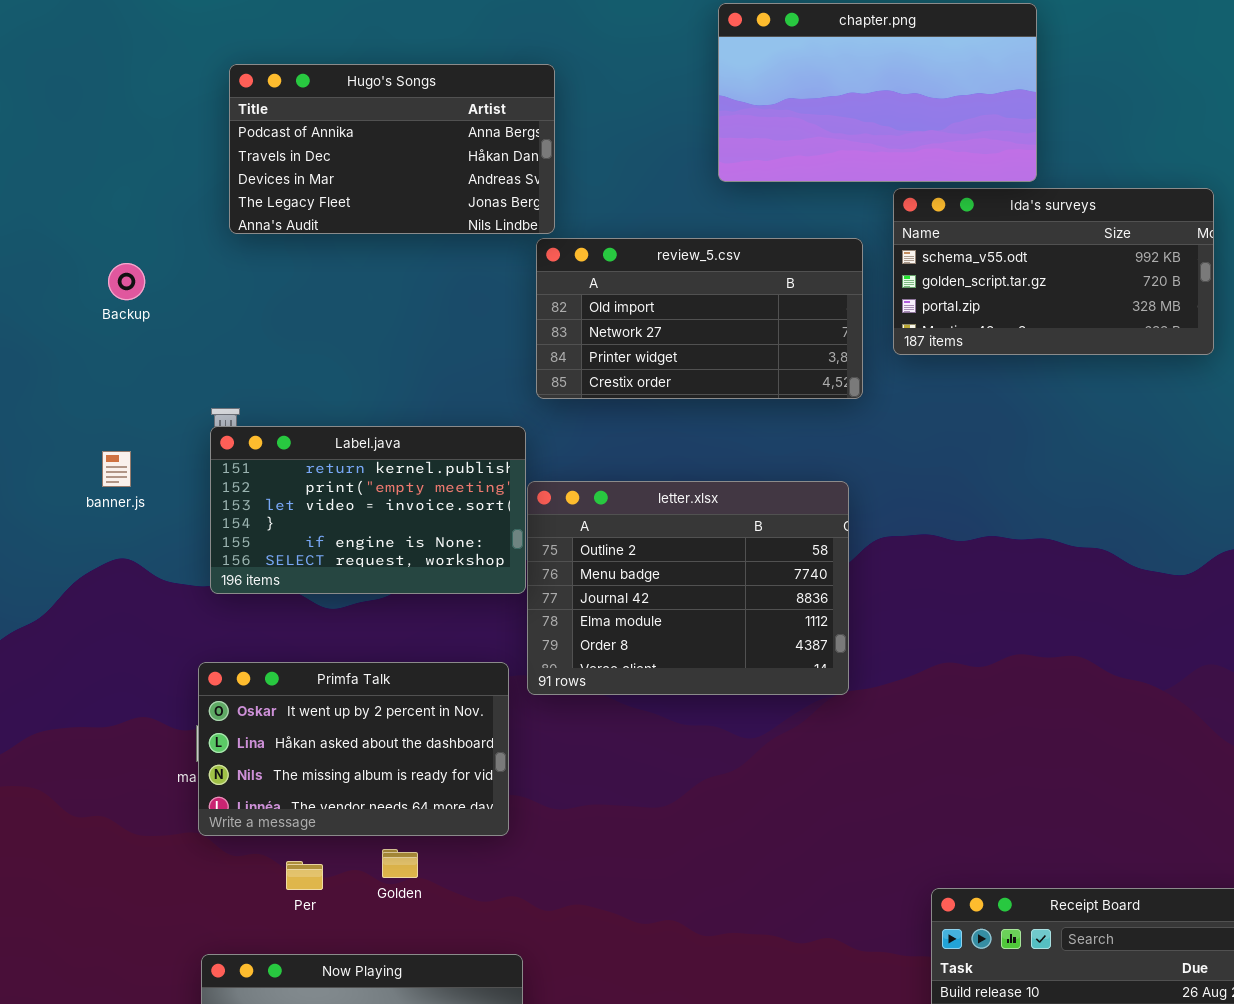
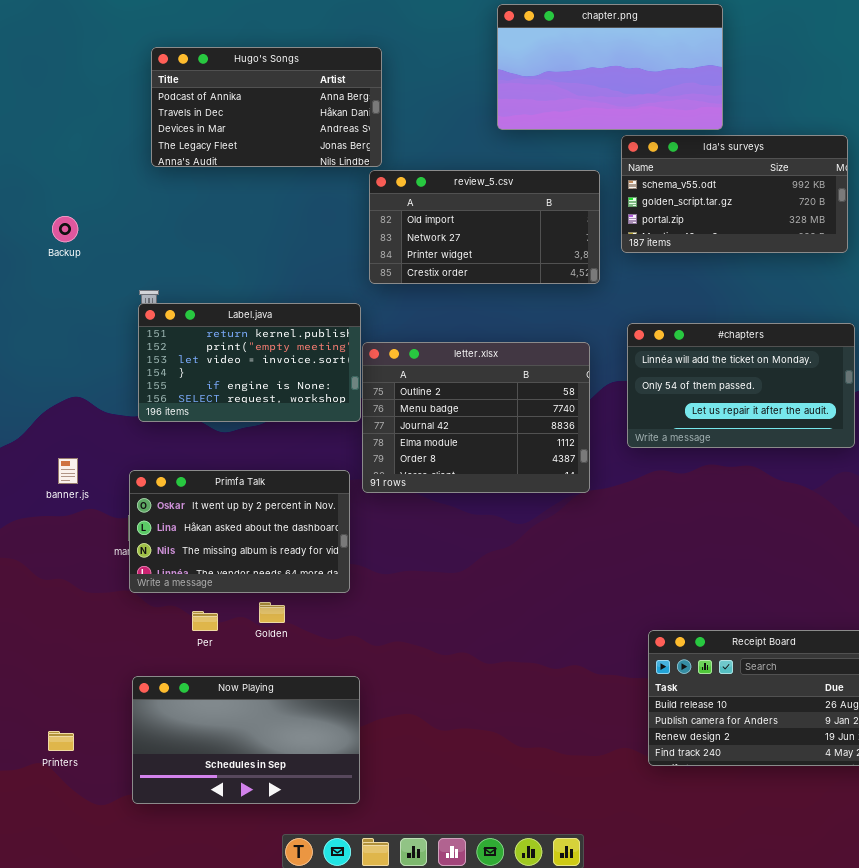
Backup: [108,263,145,300] -> [52,216,78,242], moved
banner.js: [102,451,131,487] -> [58,458,78,484], moved
#chapters: none -> [627,323,855,448], opened

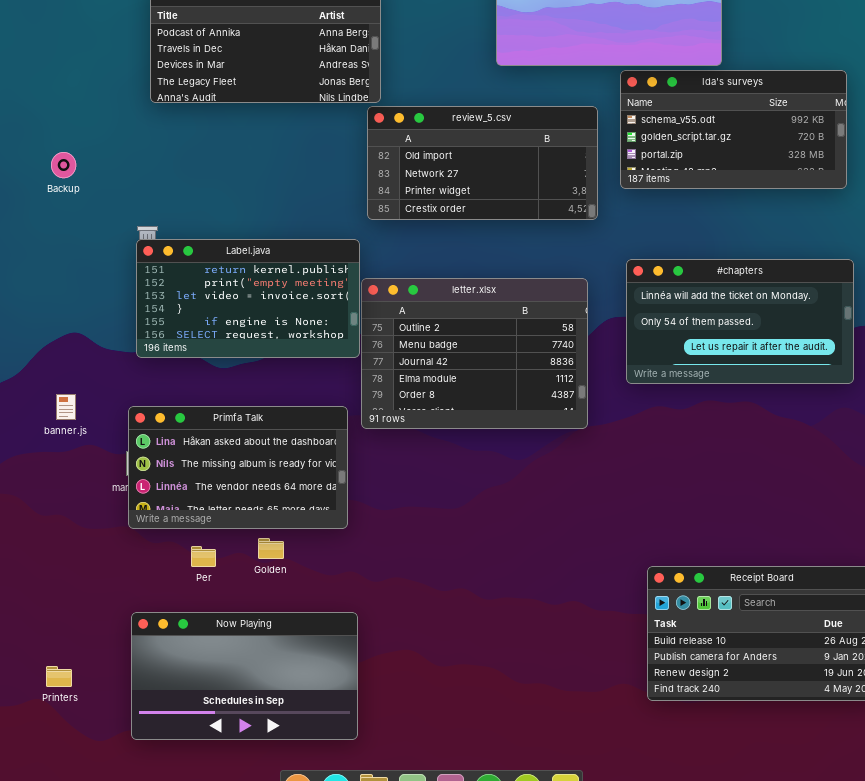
Primfa Talk: [129,470,350,593] -> [128,406,348,529], scrolled down 1 row

